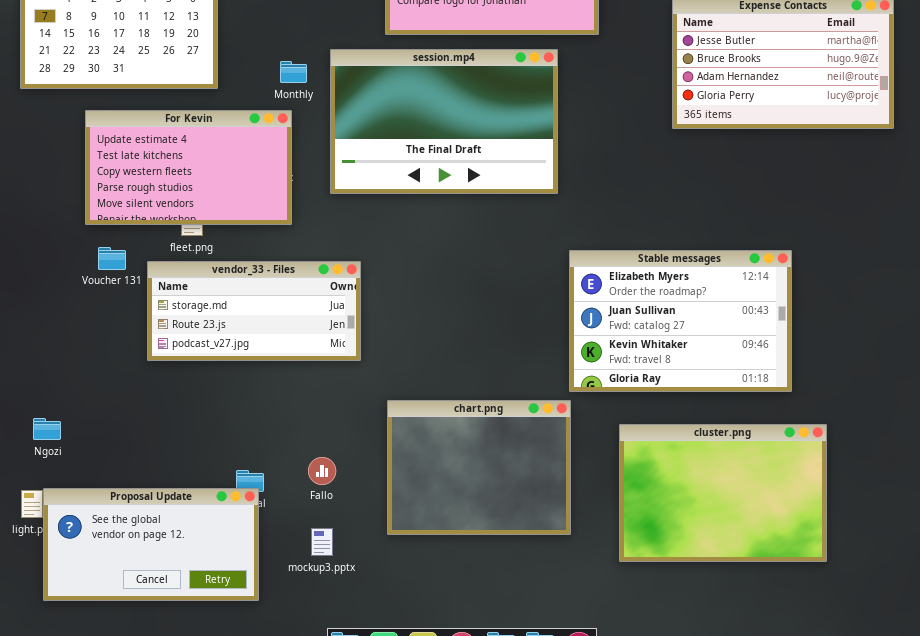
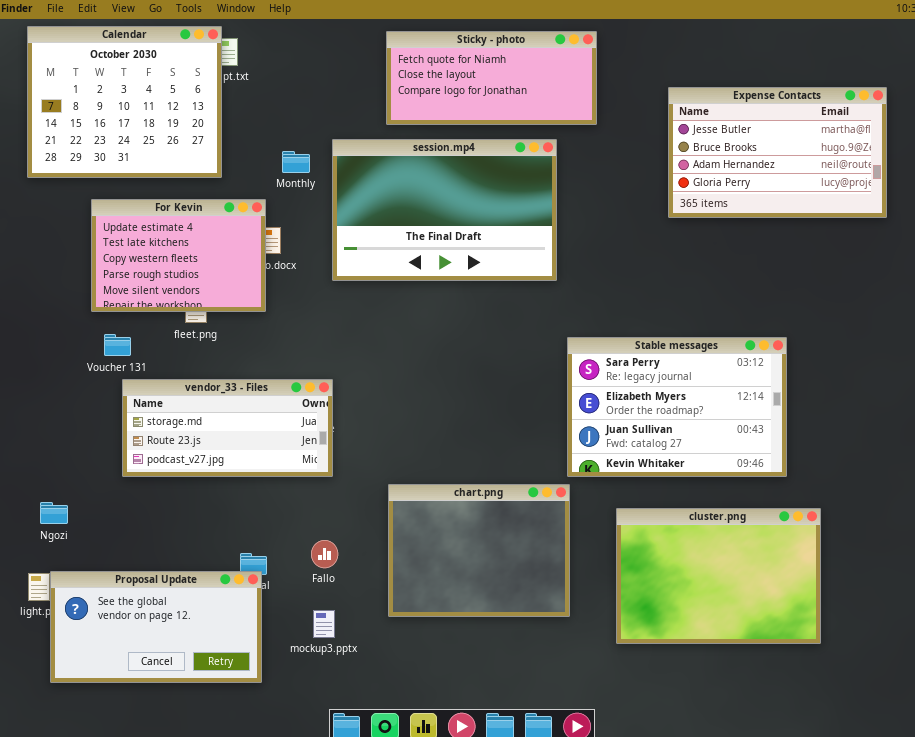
For Kevin: [85,110,292,225] -> [91,199,266,312], resized
Stable messages: [569,250,792,392] -> [567,337,787,477], scrolled up 1 row
vendor_33 - Files: [147,261,361,361] -> [122,379,333,477], moved

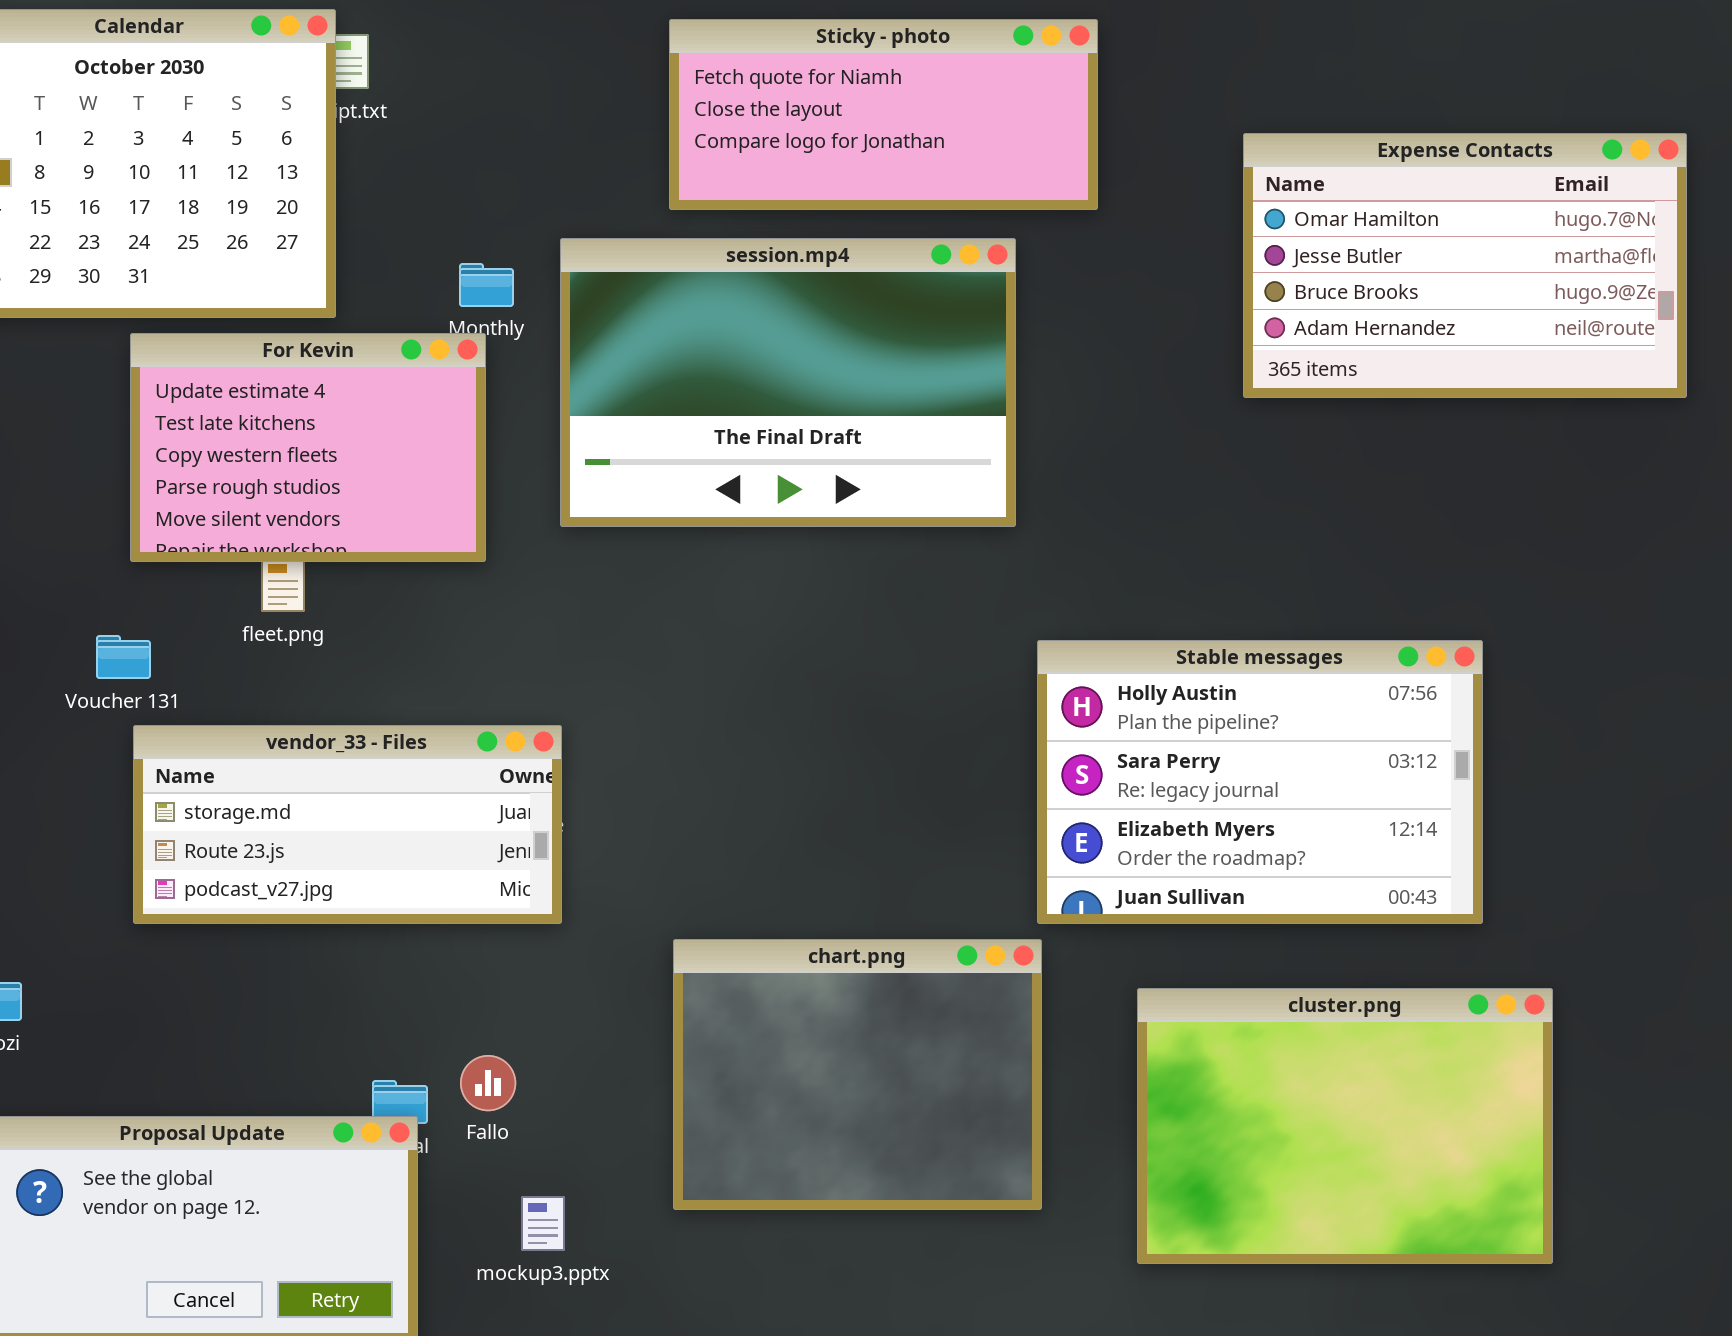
Expense Contacts: [668,87,887,218] -> [1243,133,1687,398], scrolled up 1 row
For Kevin: [91,199,266,312] -> [130,333,486,562], moved
Stable messages: [567,337,787,477] -> [1037,640,1483,924], scrolled up 1 row
Fallo: [311,540,338,568] -> [460,1055,516,1111], moved

